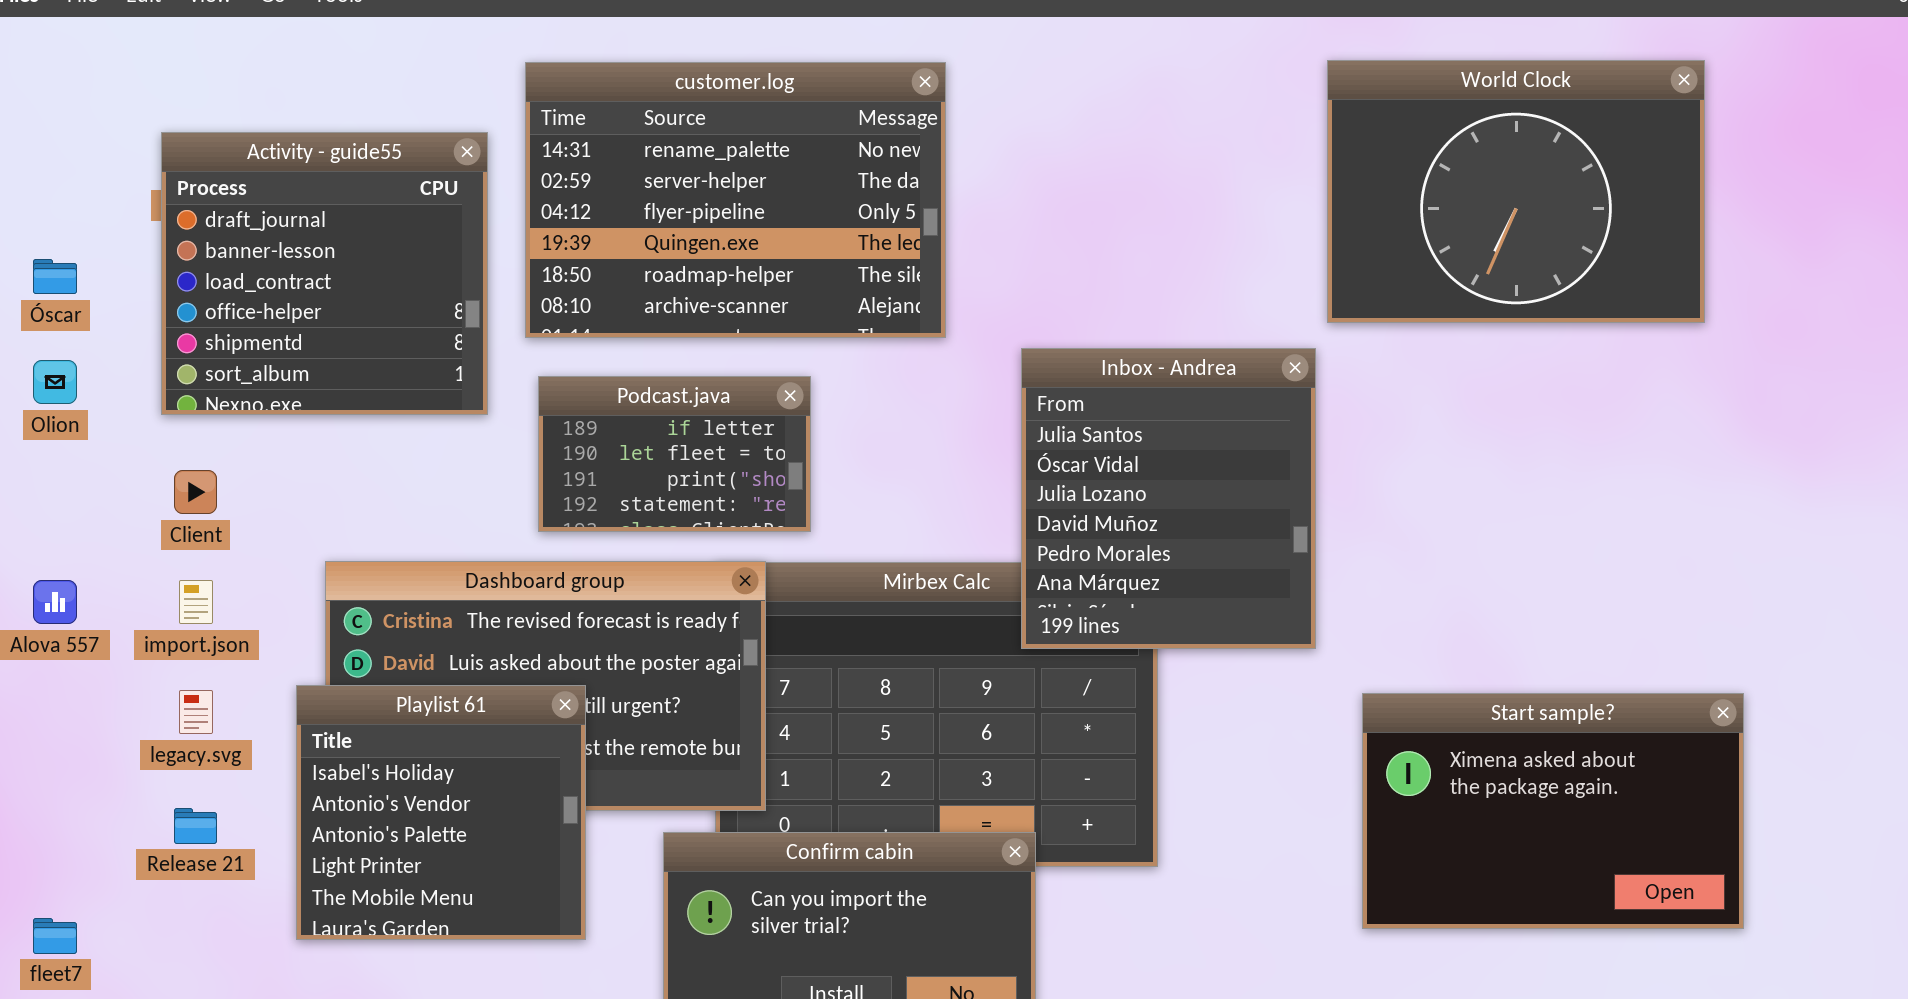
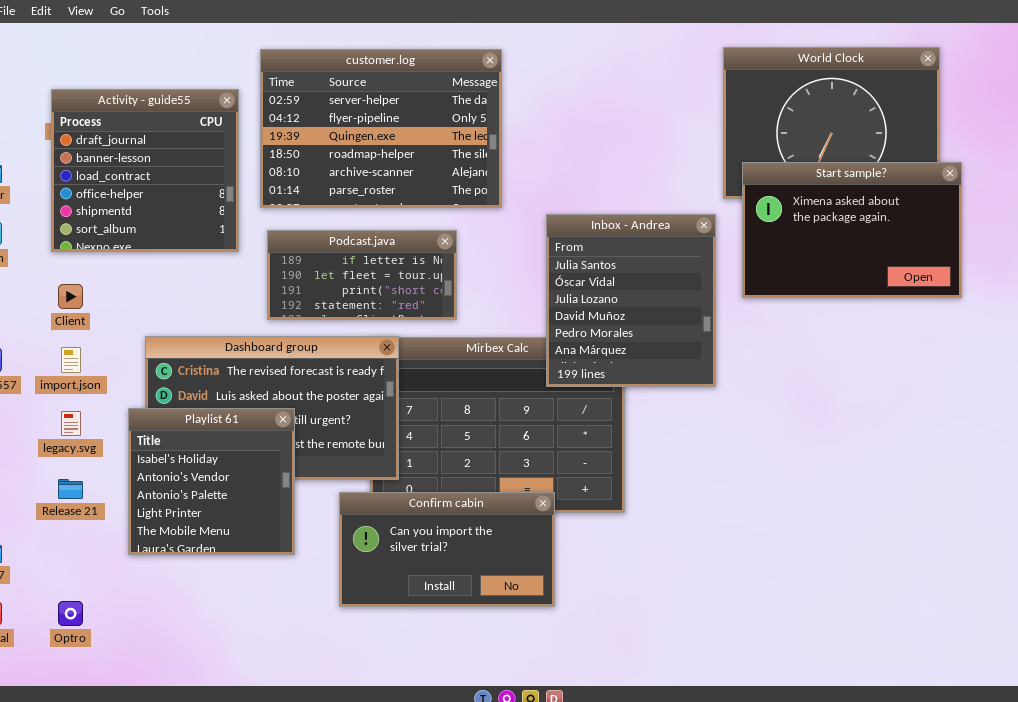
customer.log: [525,62,946,338] -> [260,49,502,208], scrolled down 1 row
Podcast.java: [538,376,811,532] -> [267,230,457,320], resized
Start sample?: [1362,693,1744,929] -> [742,162,962,298], moved

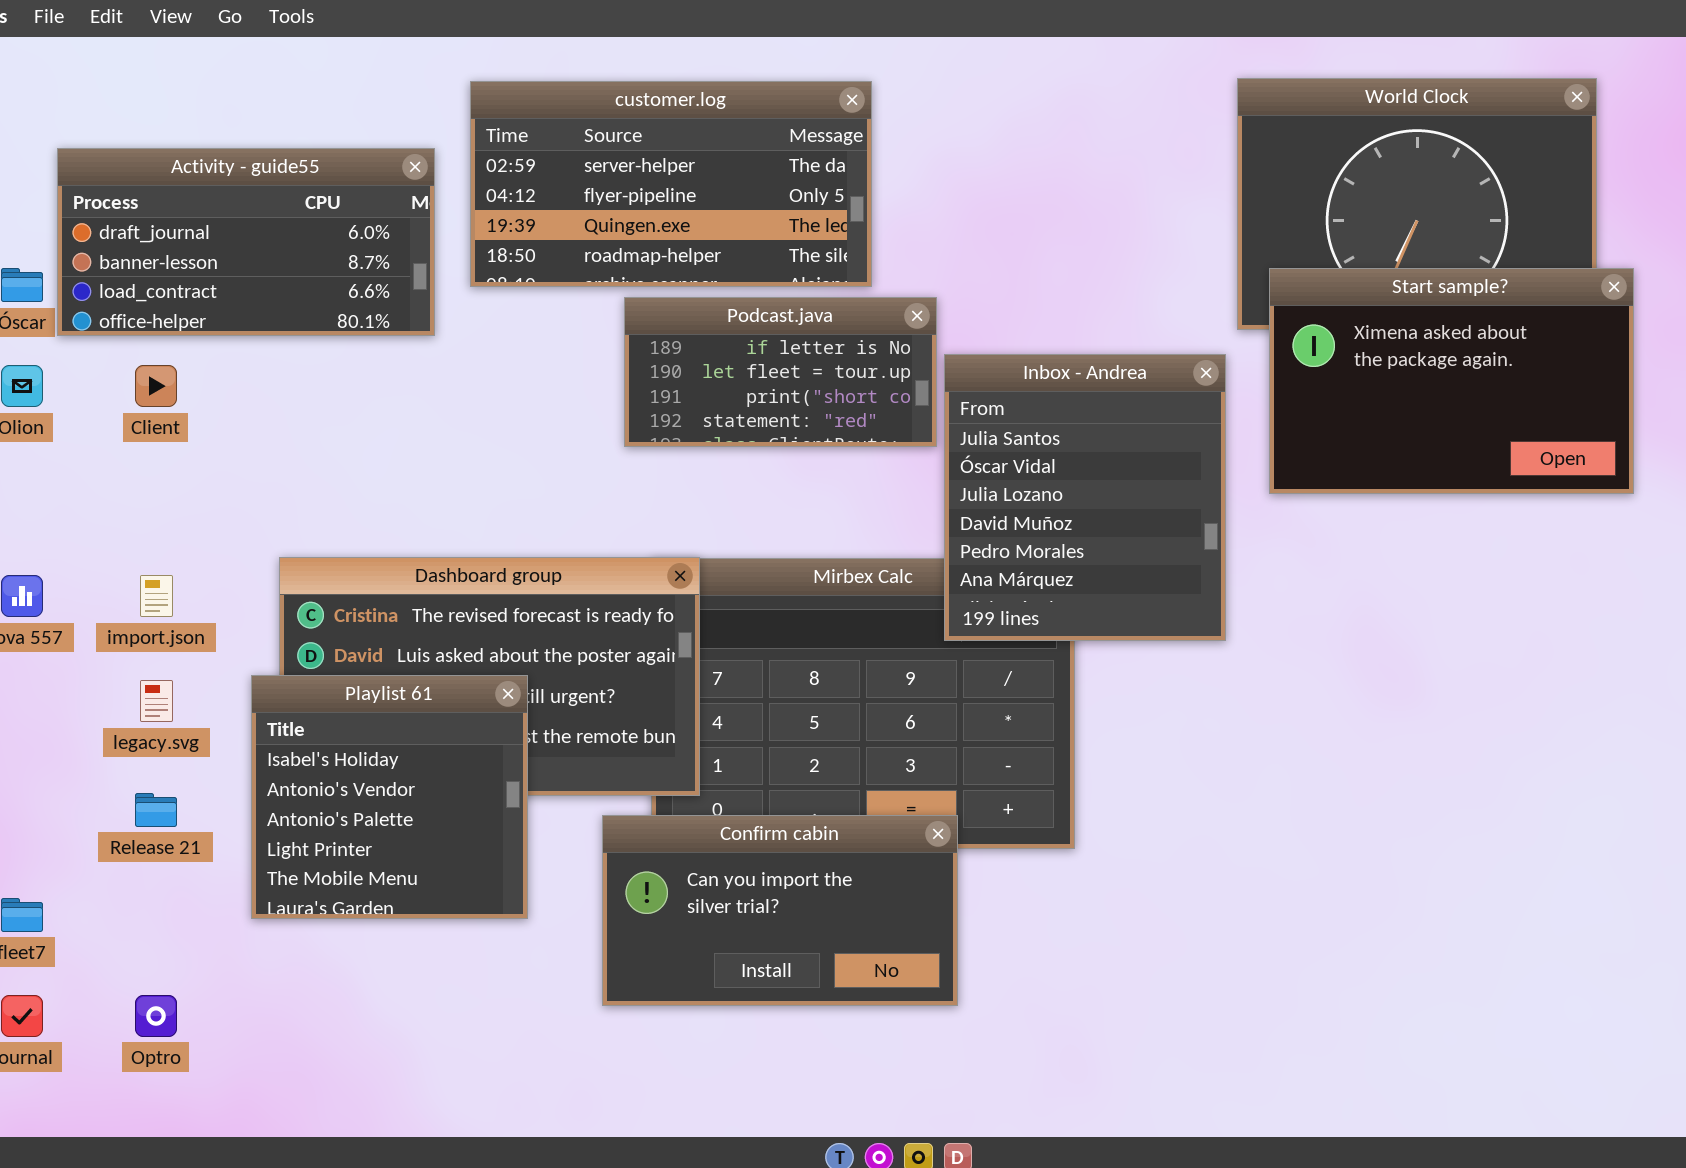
customer.log: [260,49,502,208] -> [470,81,872,287], resized
Activity - guide55: [51,89,239,252] -> [57,148,435,336], resized
Podcast.java: [267,230,457,320] -> [624,297,937,447], moved
Client: [58,284,83,309] -> [135,365,177,407], moved

